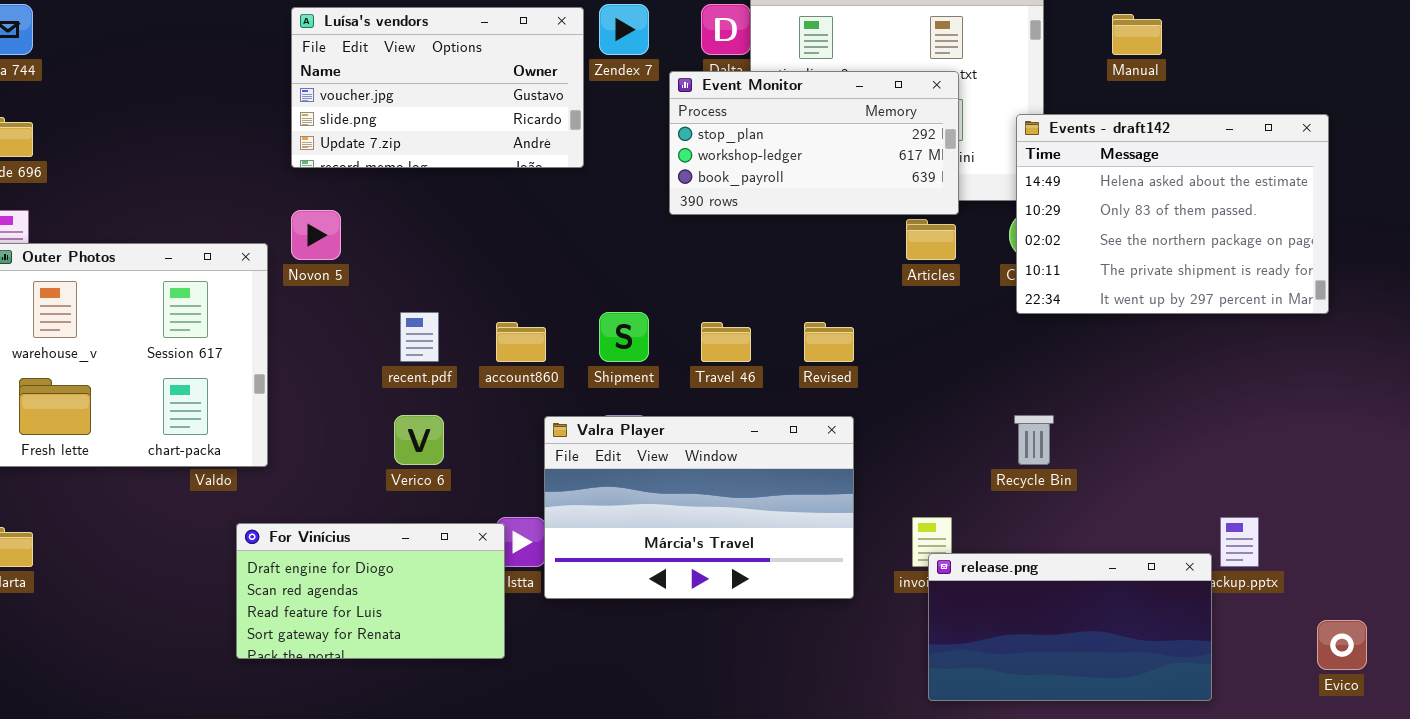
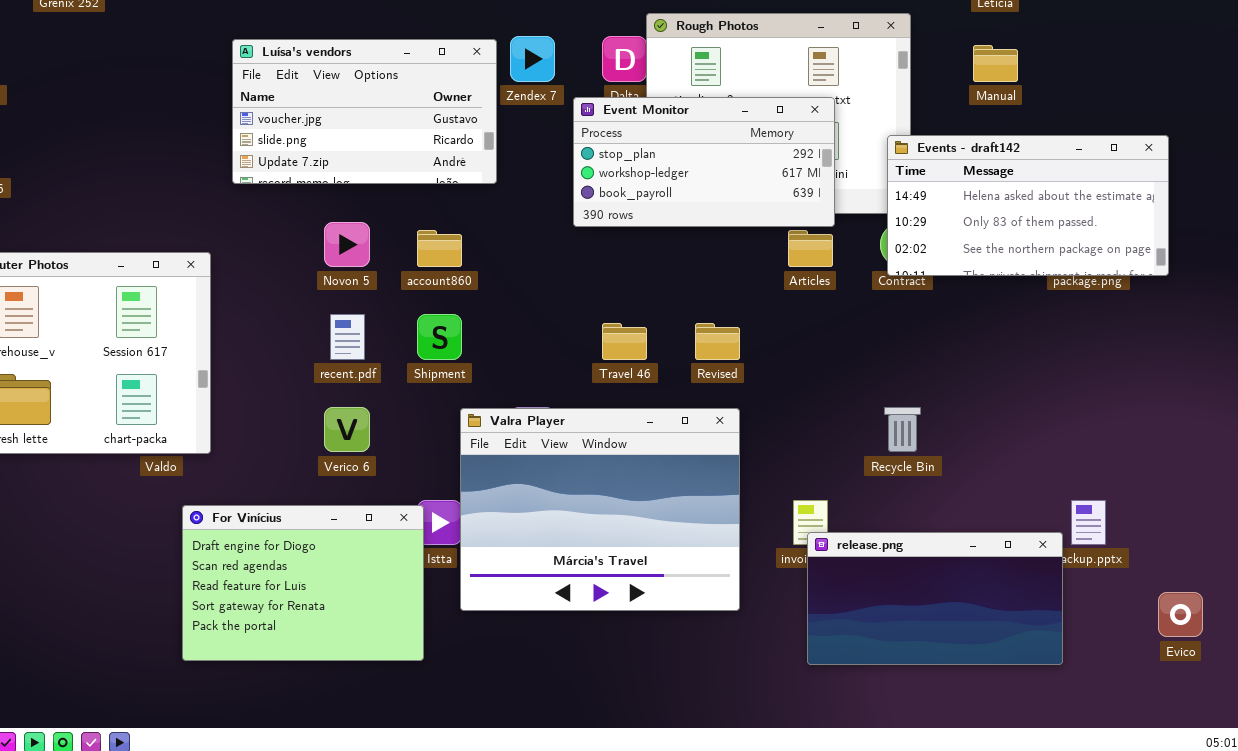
Events - draft142: [1016,114,1329,314] -> [887,135,1169,276], resized
Novon 5: [291,210,341,260] -> [324,222,370,267], moved
Shipment: [599,312,649,362] -> [417,314,462,360], moved
account860: [496,322,546,362] -> [417,230,462,267], moved
Valra Player: [544,416,854,599] -> [460,408,740,611], resized
For Vinícius: [236,523,505,659] -> [182,505,424,661], resized

